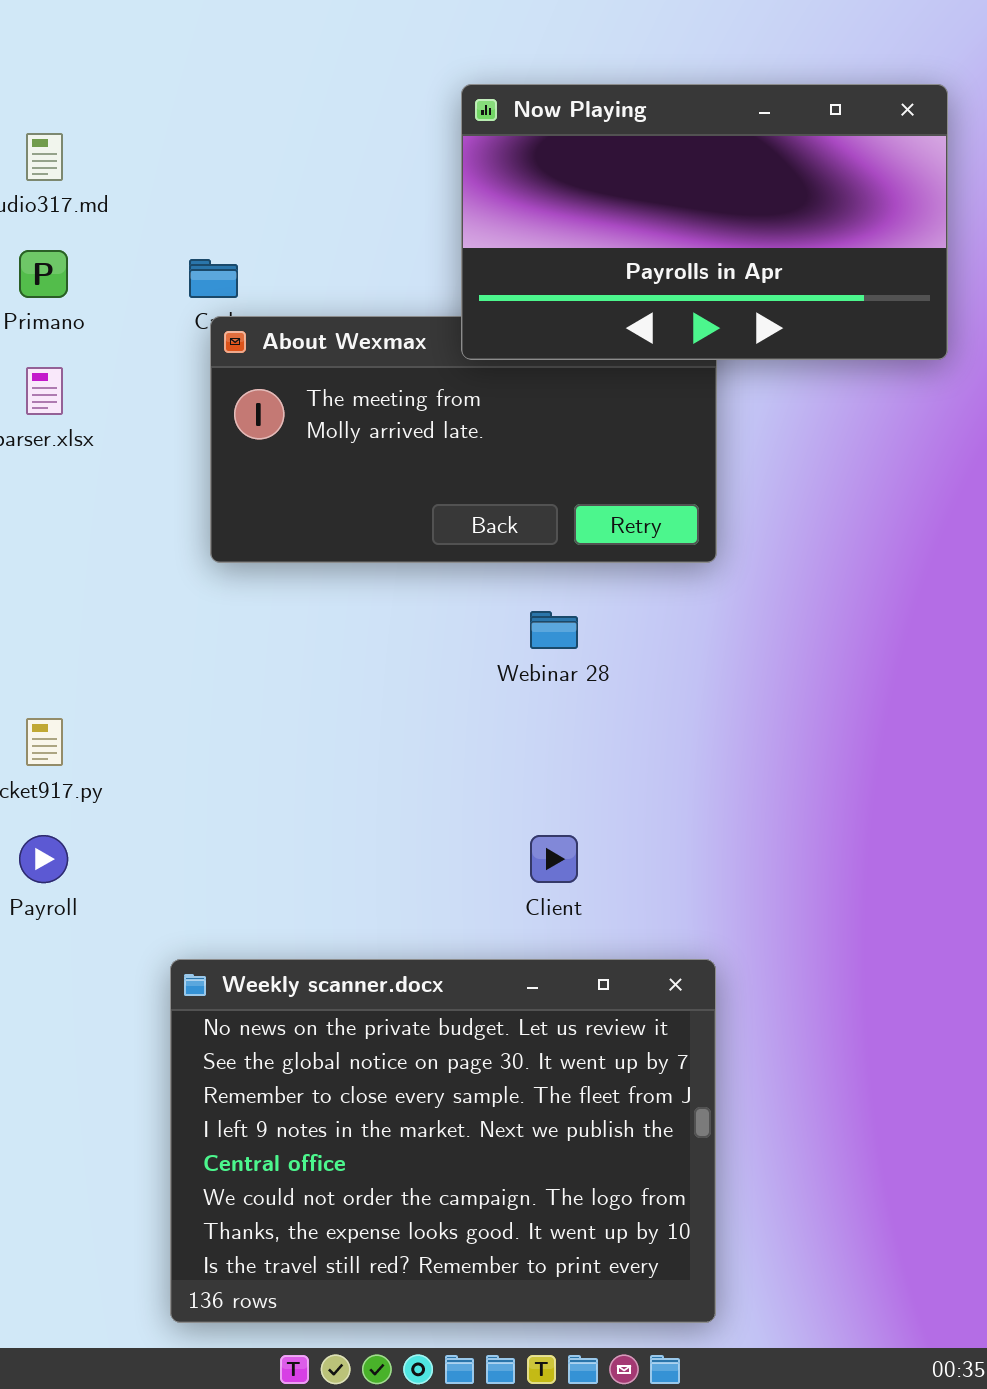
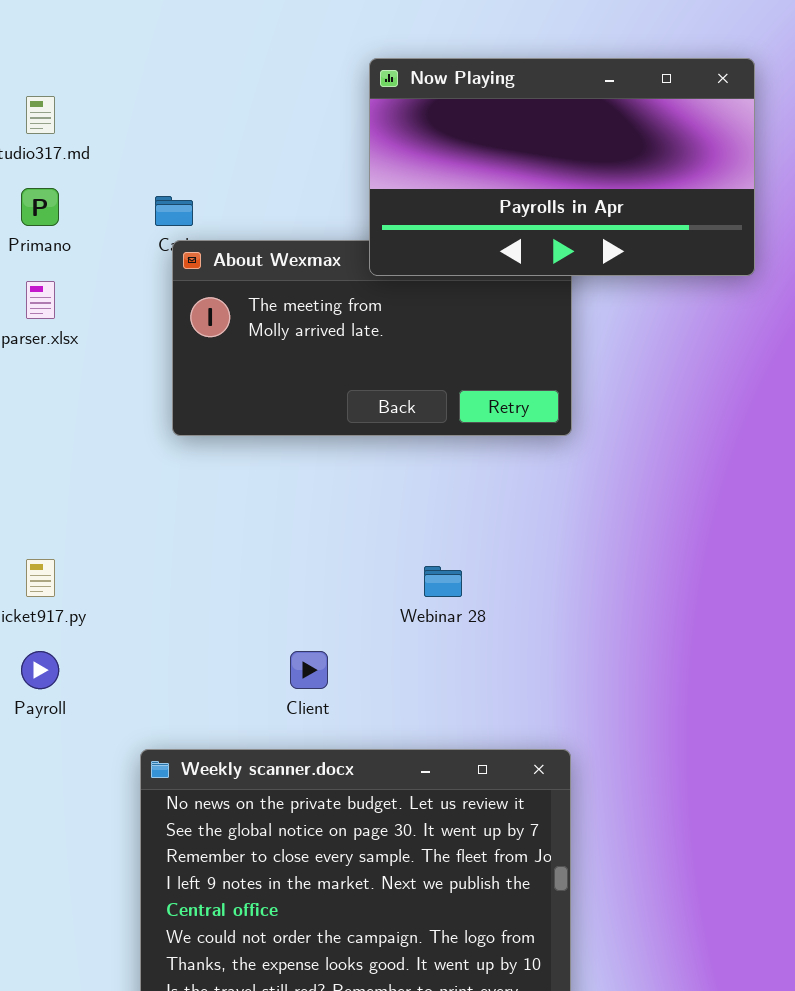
Webinar 28: [530,611,578,649] -> [424,566,462,597], moved
Client: [530,835,578,883] -> [290,651,328,689], moved

